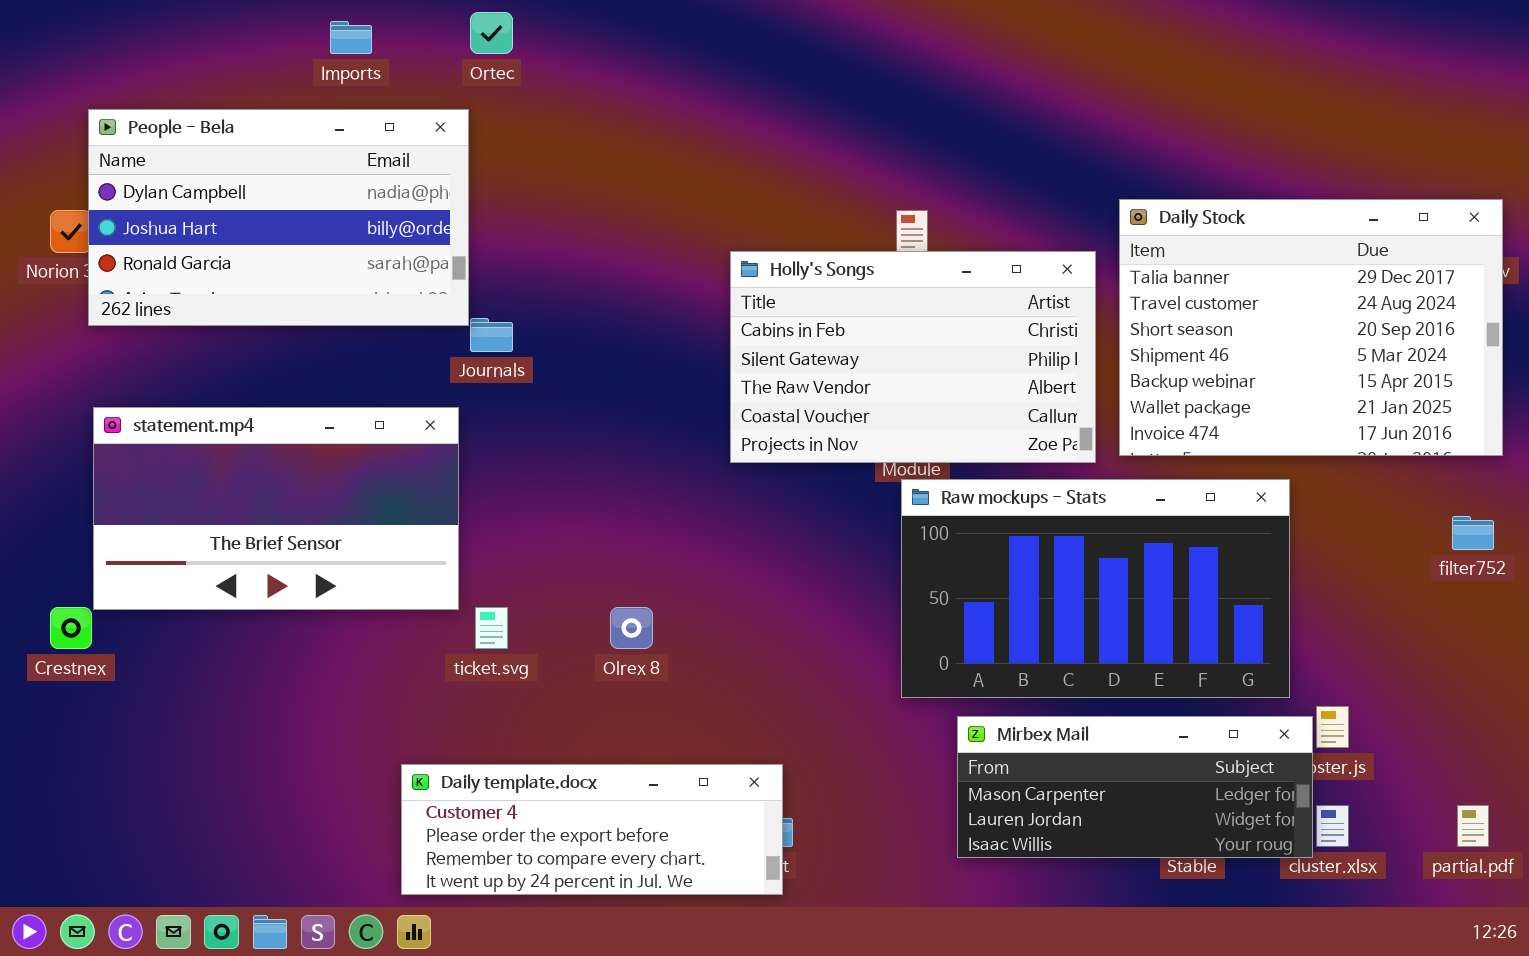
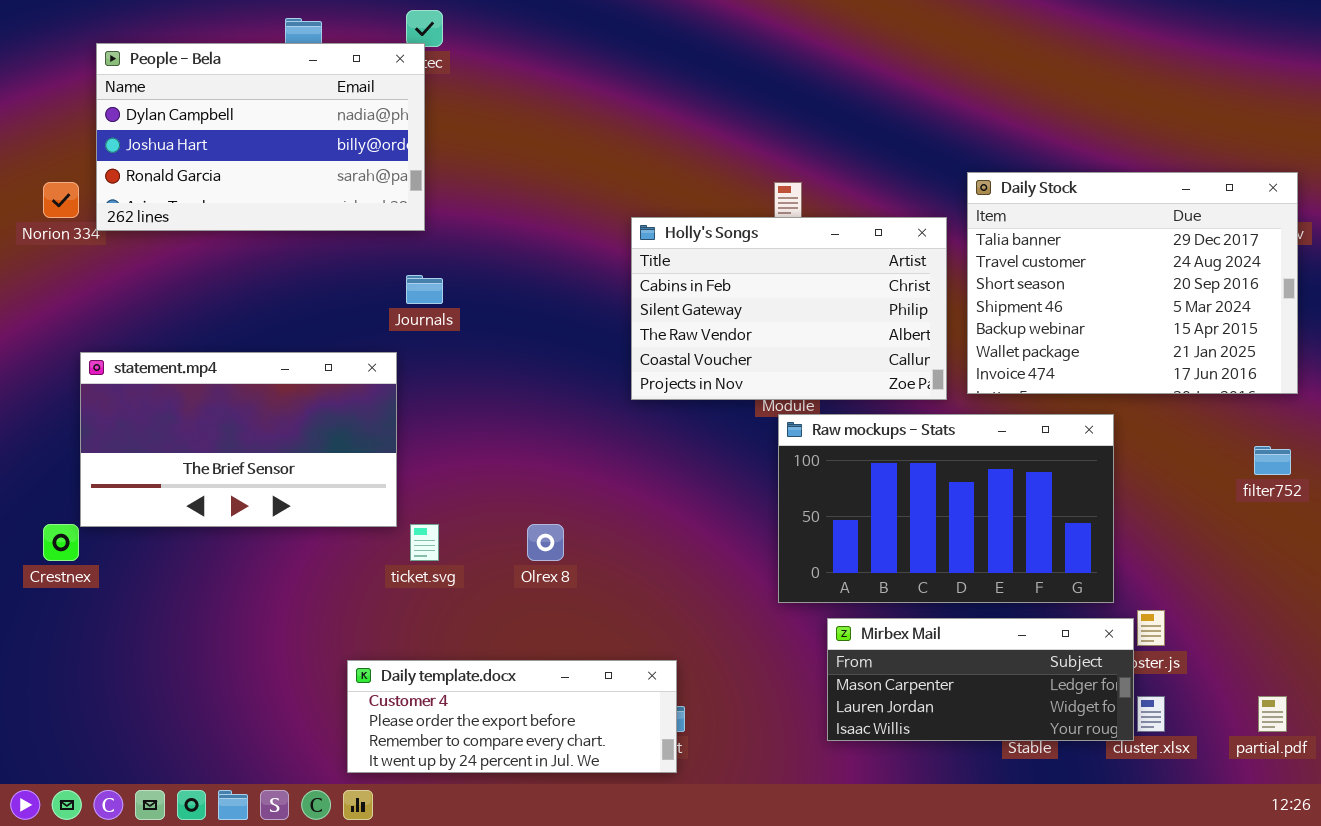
People - Bela: [88,109,469,326] -> [96,43,425,231], moved

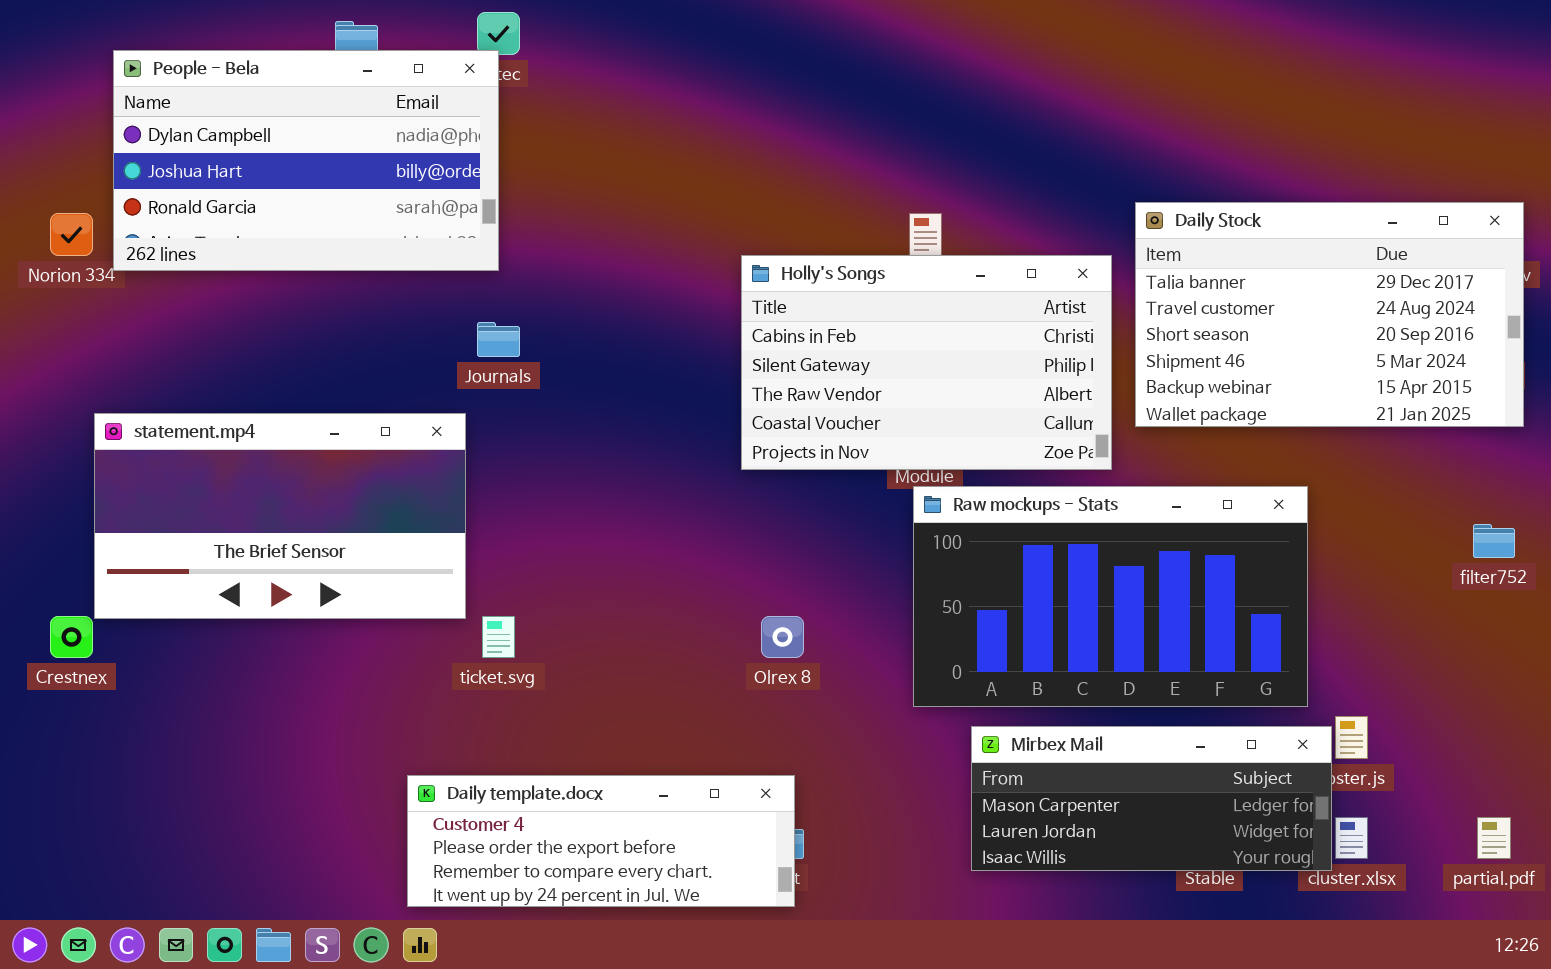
Daily Stock: [967,172,1298,394] -> [1135,202,1524,427], resized
Olrex 8: [527,524,564,561] -> [761,616,804,658], moved

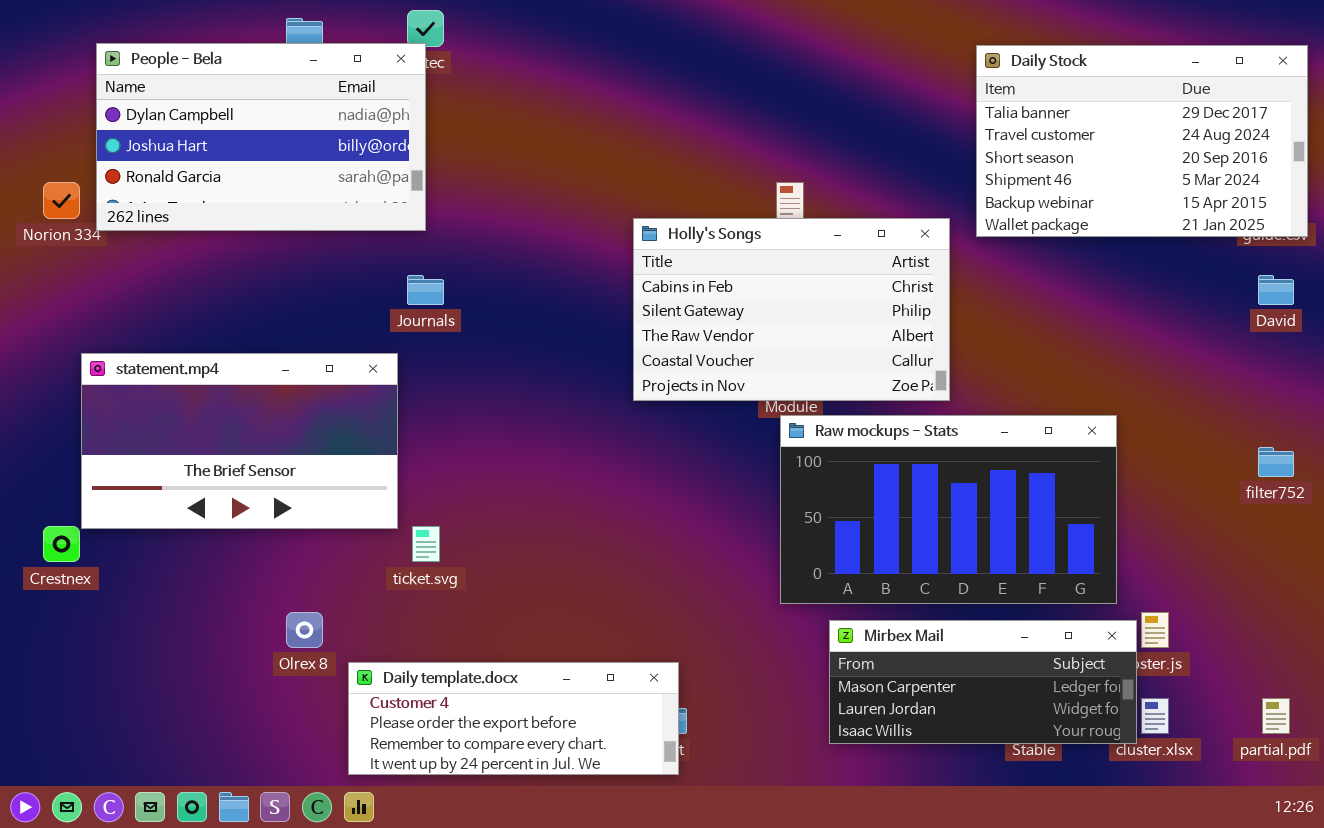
Daily Stock: [1135,202,1524,427] -> [976,45,1308,237], moved
Olrex 8: [761,616,804,658] -> [286,612,323,648], moved

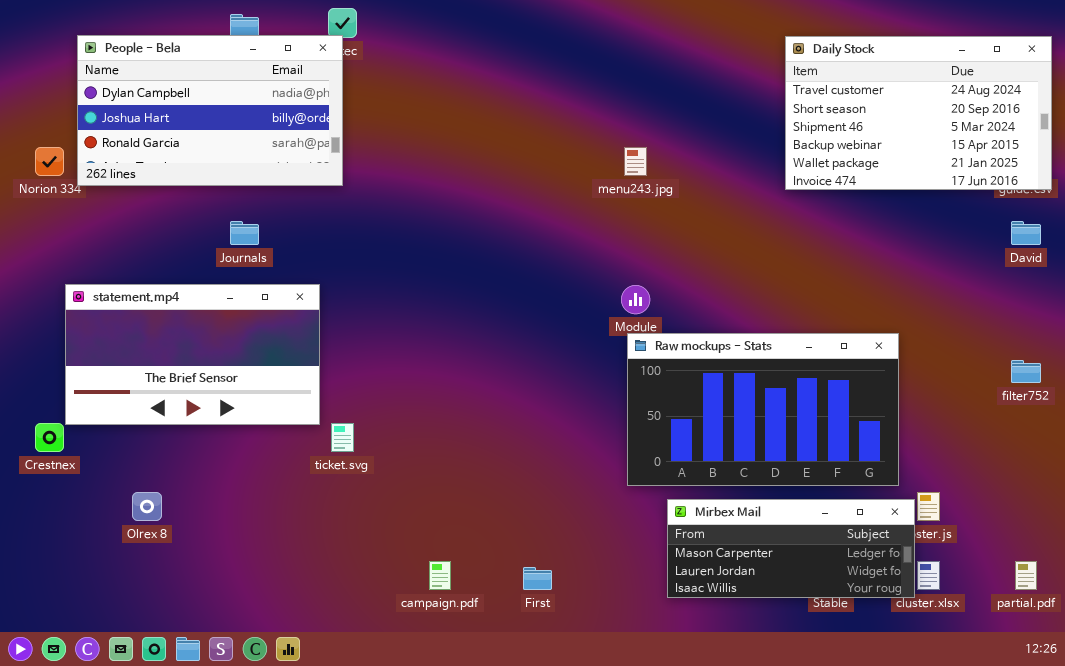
Daily Stock: [976,45,1308,237] -> [785,36,1052,190], scrolled down 1 row
Holly's Songs: [633,218,950,401] -> none, closed
Journals: [407,275,444,305] -> [230,221,259,245], moved
Olrex 8: [286,612,323,648] -> [132,492,162,521], moved
Daily template.docx: [348,662,679,775] -> none, closed

